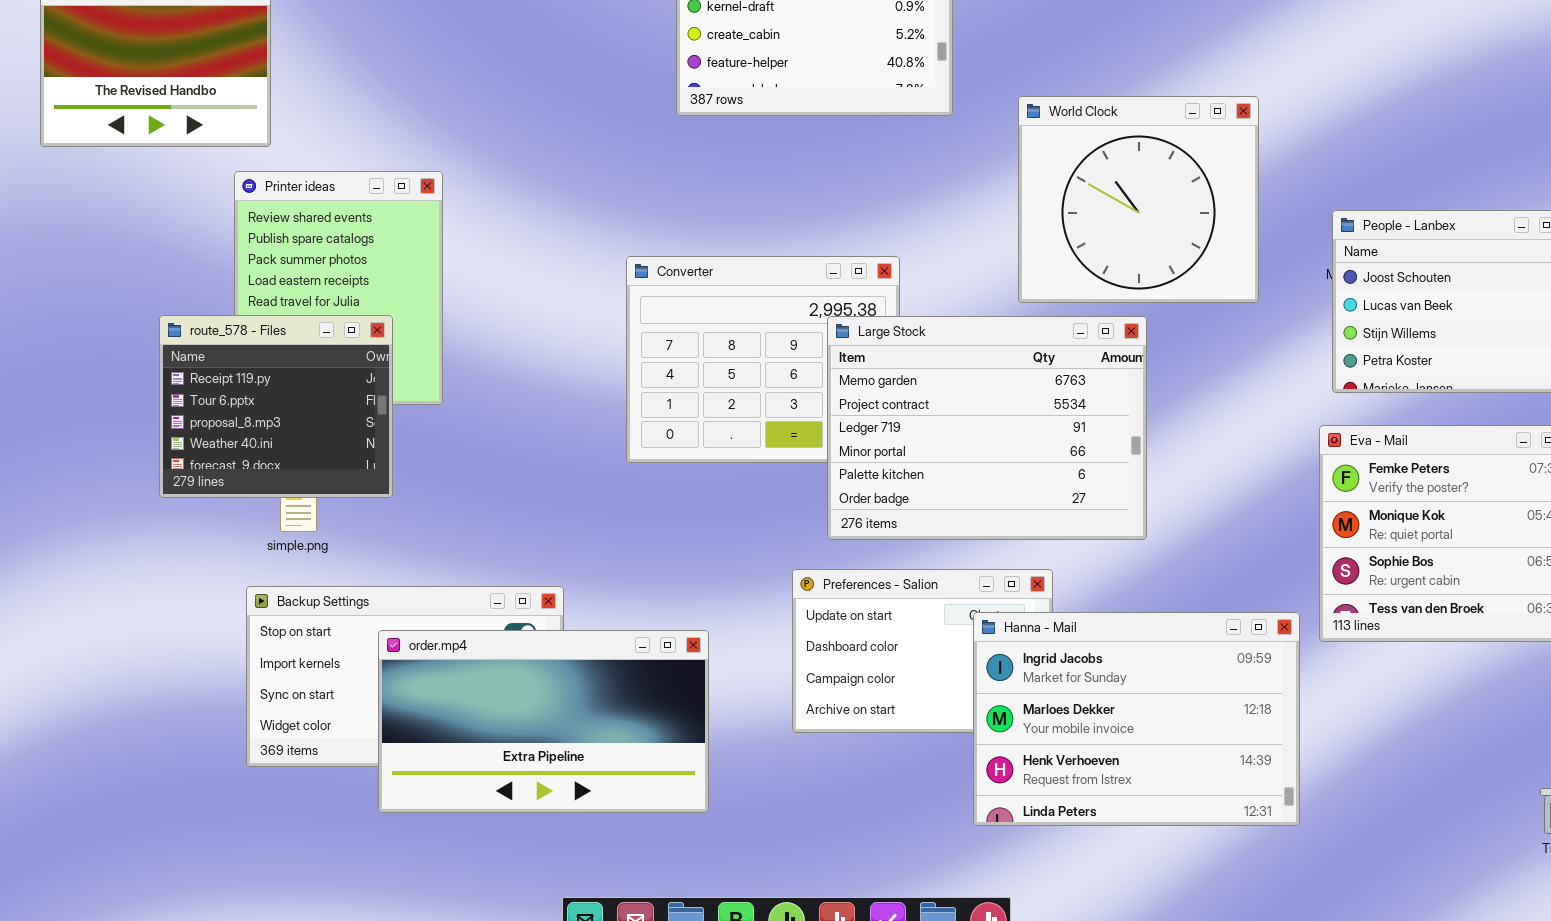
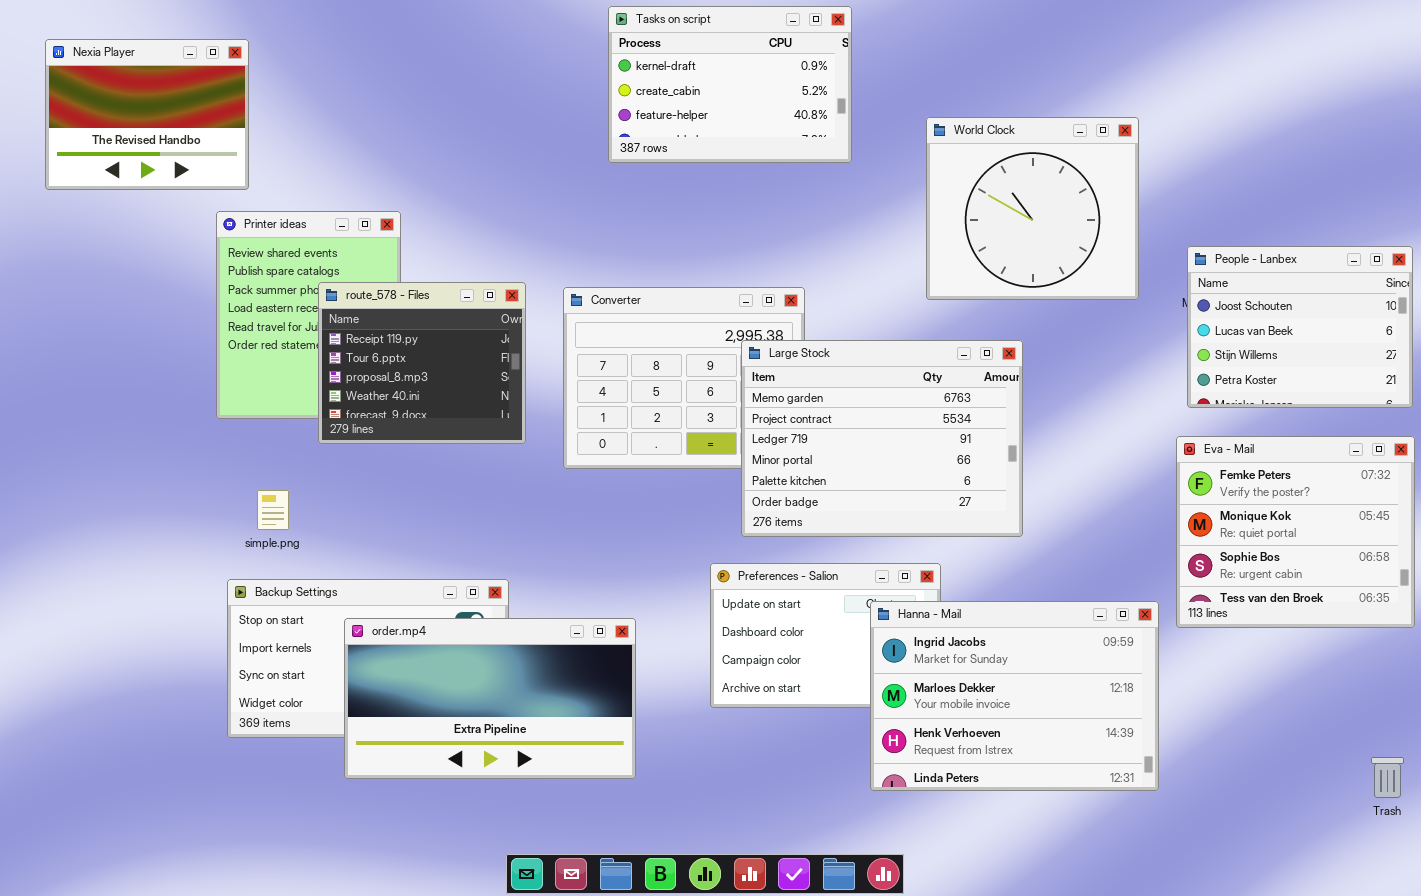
World Clock: [1018,96,1259,303] -> [926,117,1139,300], moved
route_578 - Files: [159,315,393,498] -> [318,282,526,444], moved

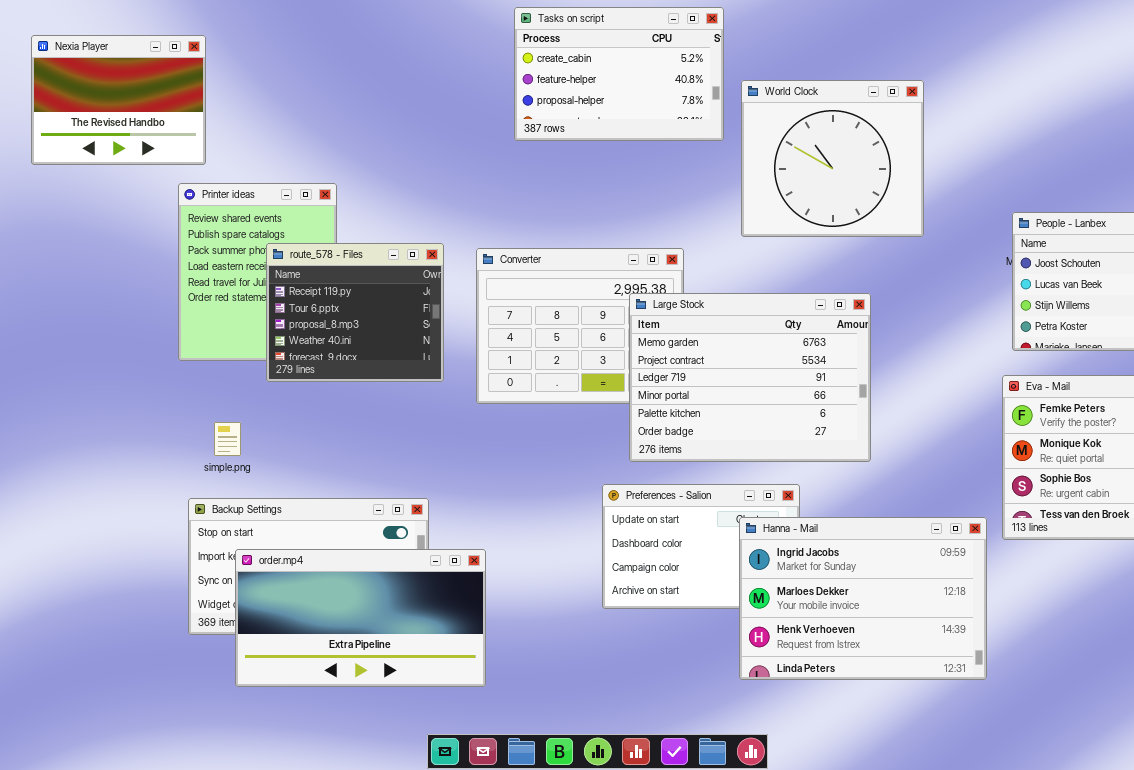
Tasks on script: [608,6,852,163] -> [514,7,724,141], scrolled down 1 row
World Clock: [926,117,1139,300] -> [741,80,924,237], moved
order.mp4: [344,618,636,779] -> [235,549,486,687], moved

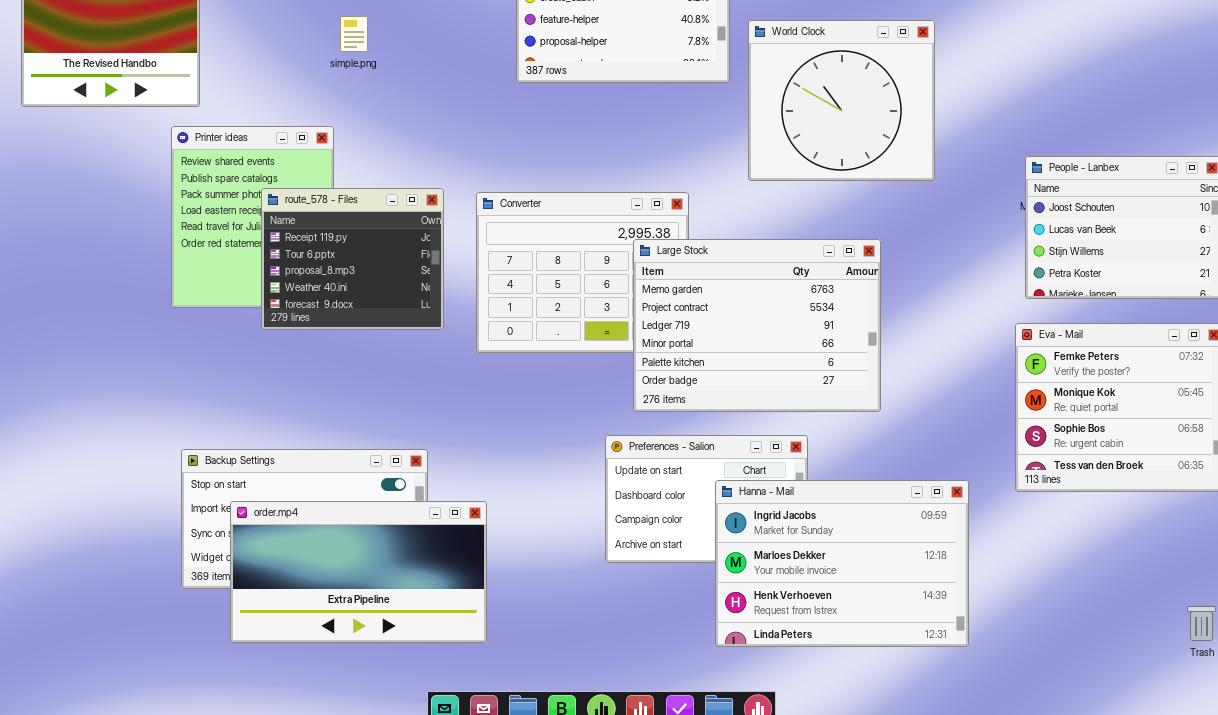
simple.png: [214,422,241,456] -> [340,16,368,52], moved
Hanna - Mail: [739,517,987,680] -> [715,480,969,647], moved

